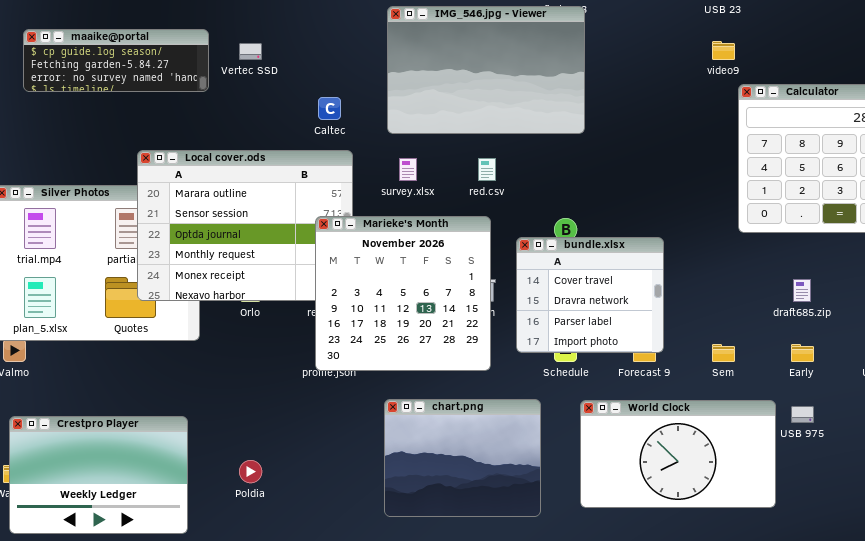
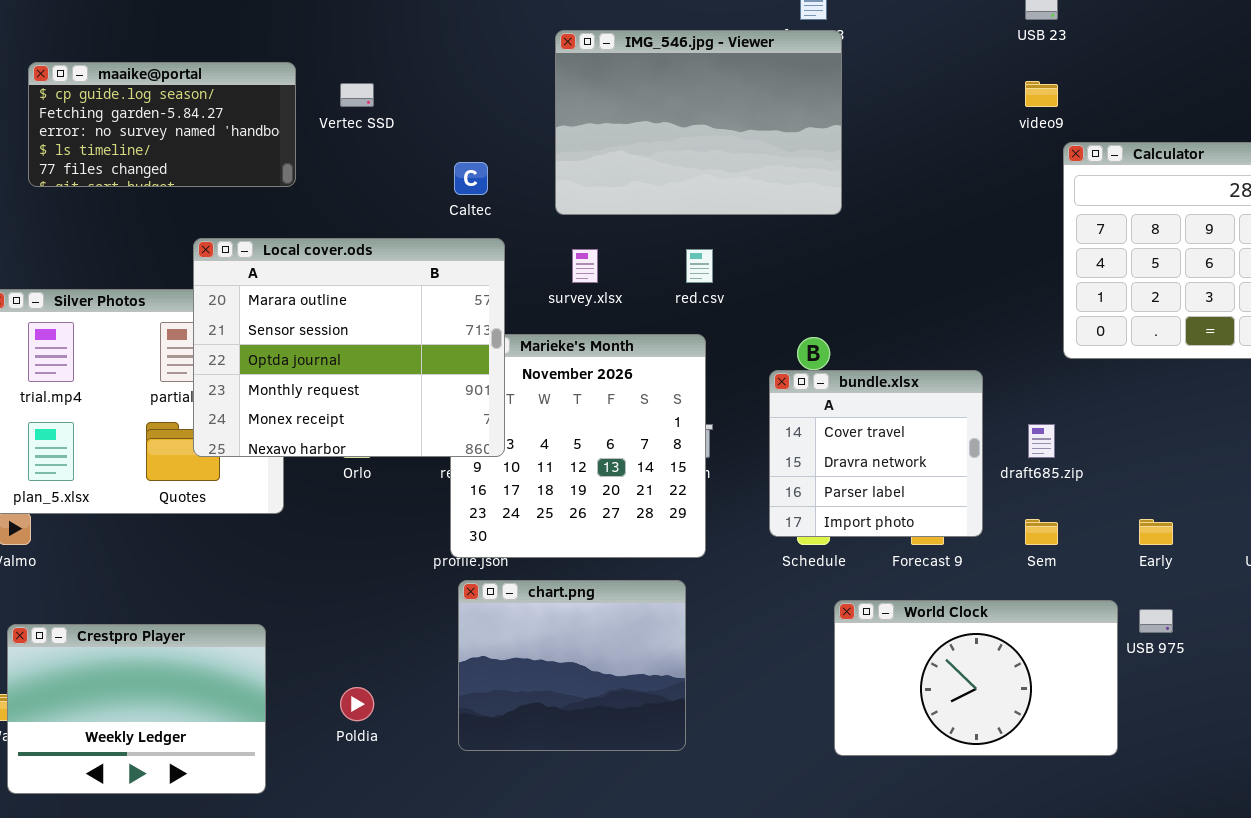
maaike@portal: [23,29,209,92] -> [28,62,296,187], resized
Local cover.ods: [137,150,353,301] -> [193,238,505,457], raised
bundle.xlsx: [516,237,664,353] -> [769,370,983,537], moved
draft685.zip: [793,279,811,302] -> [1028,424,1055,458], moved
chart.png: [384,399,541,517] -> [458,580,686,751], moved

